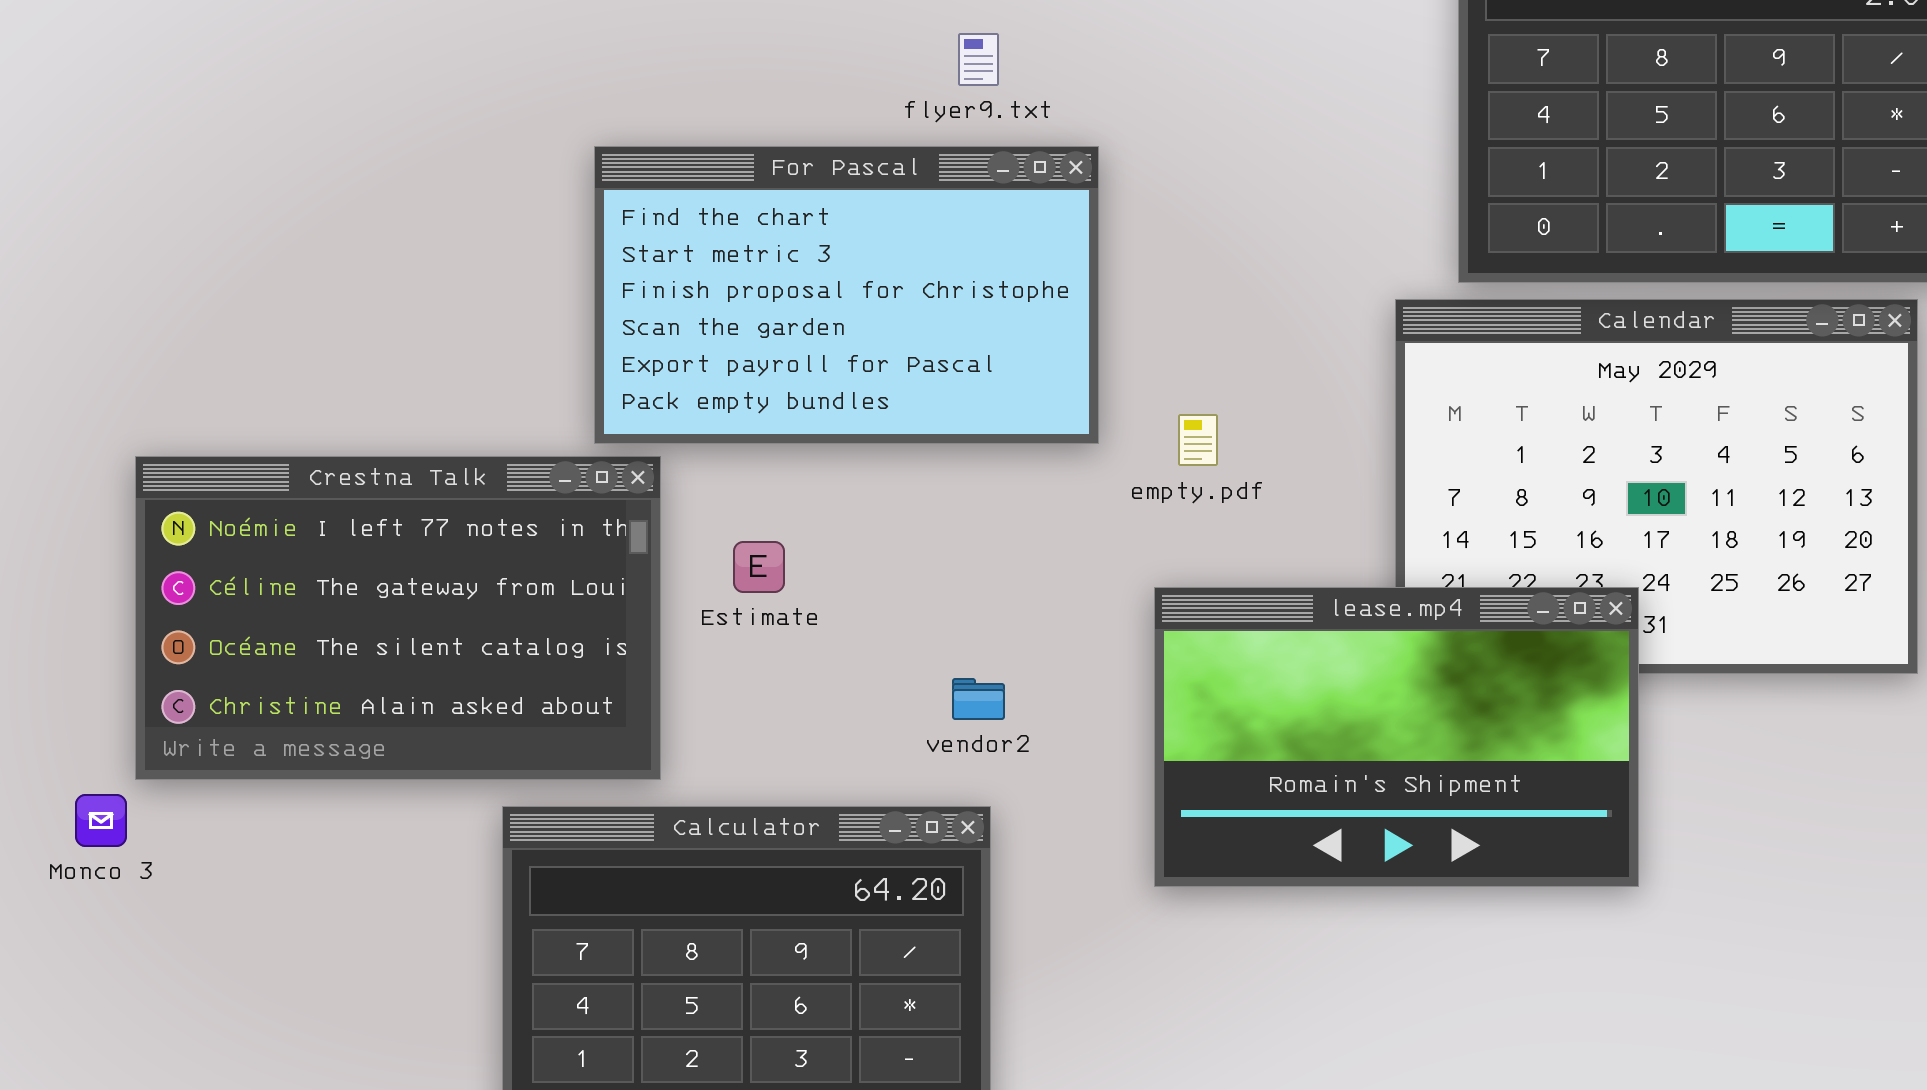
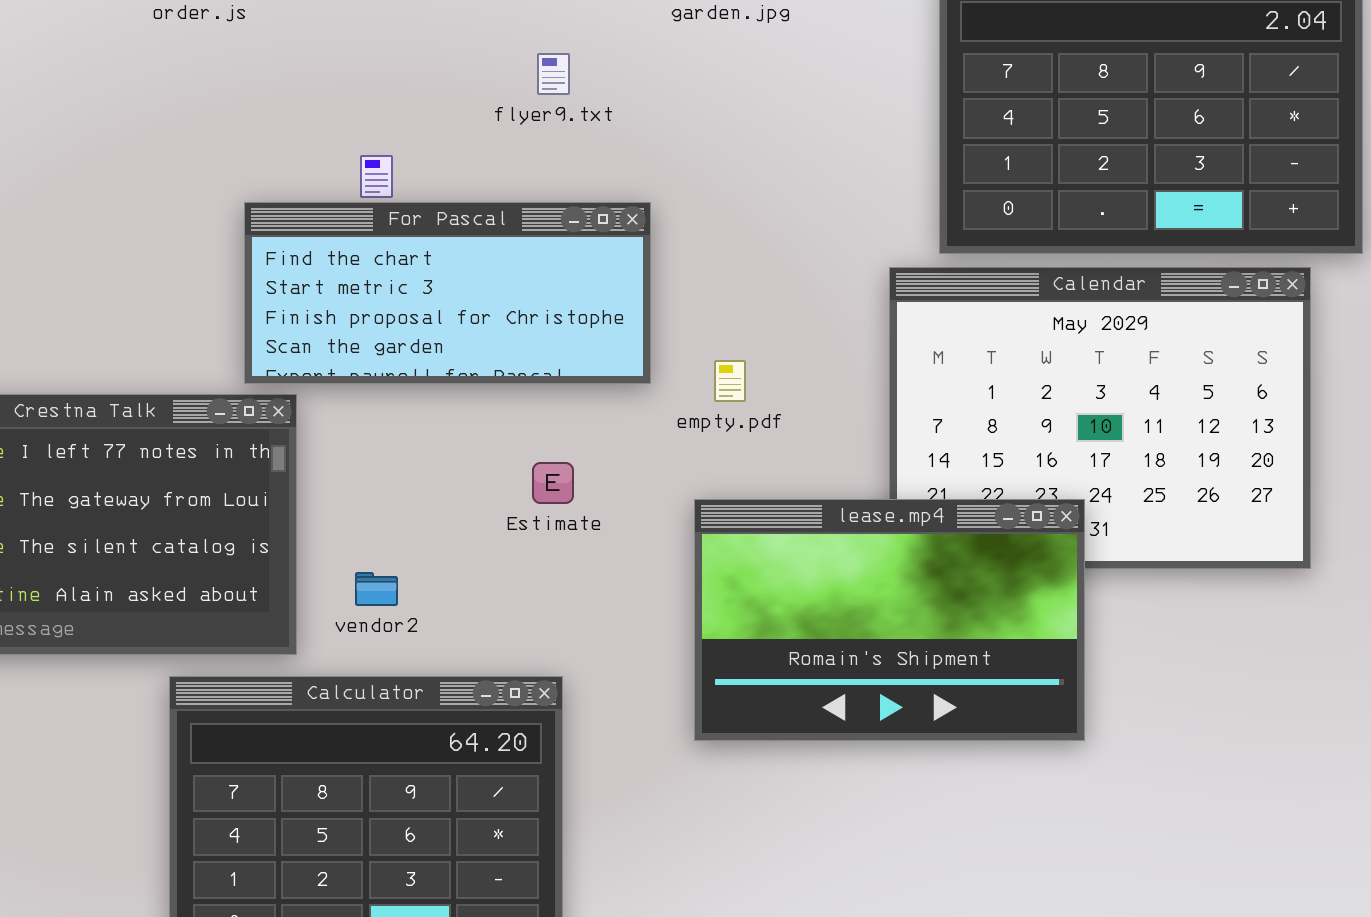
For Pascal: [594,146,1099,444] -> [244,202,651,384], resized
Estimate: [733,541,785,593] -> [532,462,574,504], moved
vendor2: [952,678,1005,720] -> [355,572,398,606], moved

